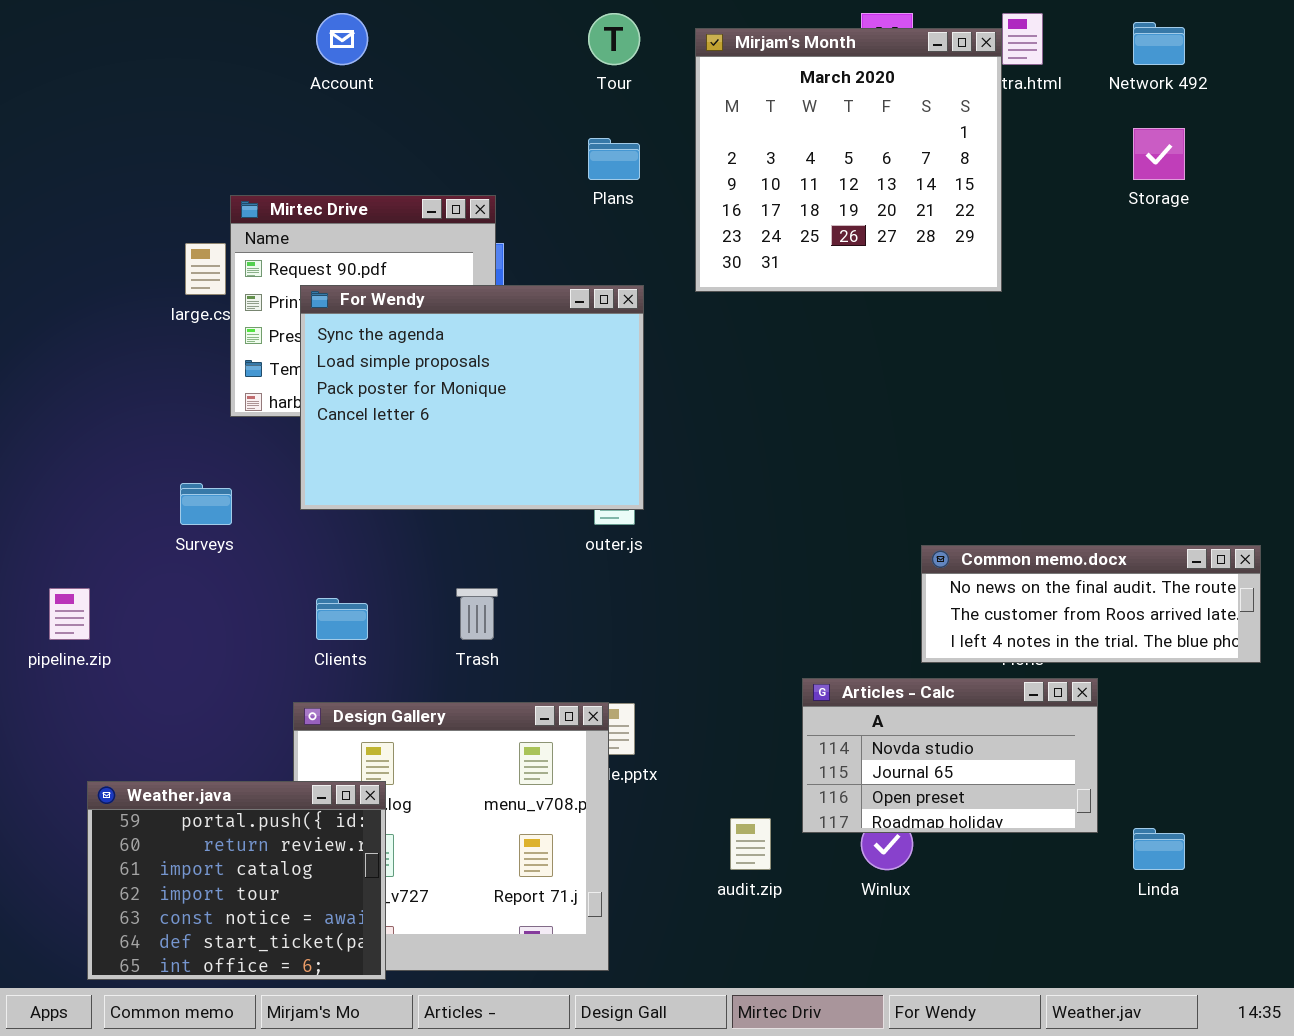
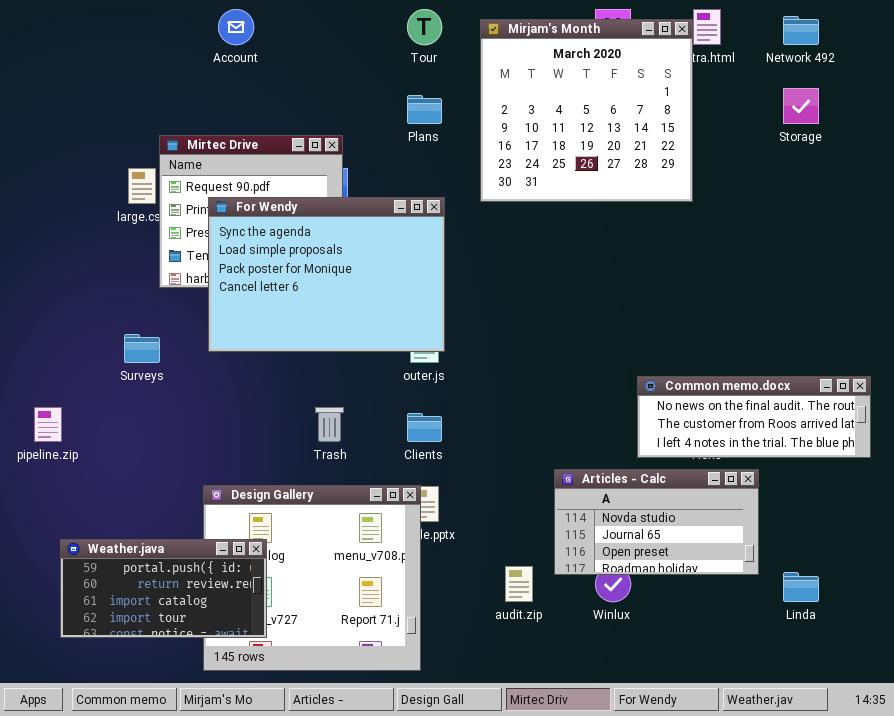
Clients: [316,598,368,640] -> [407,413,442,442], moved
Weather.java: [87,781,386,980] -> [60,539,267,638], resized

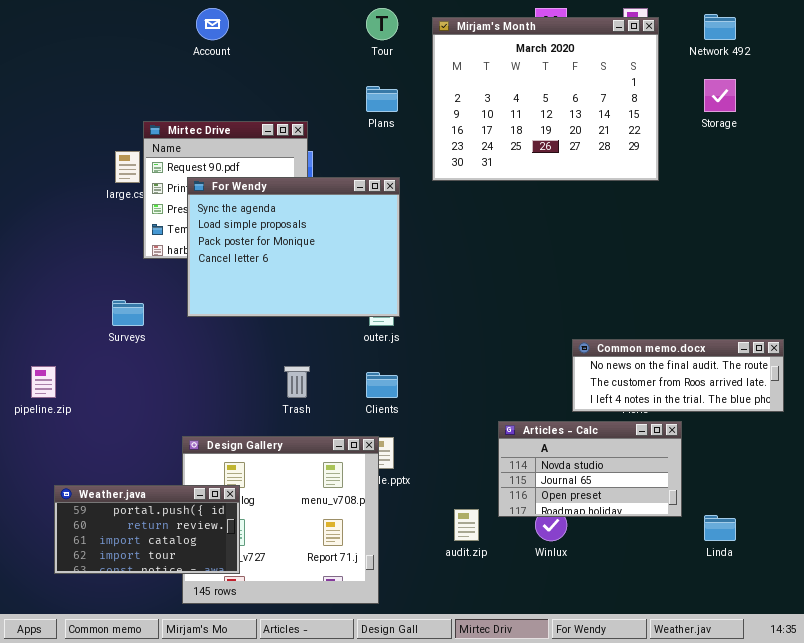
Mirjam's Month: [480,19,693,202] -> [432,17,659,181], resized

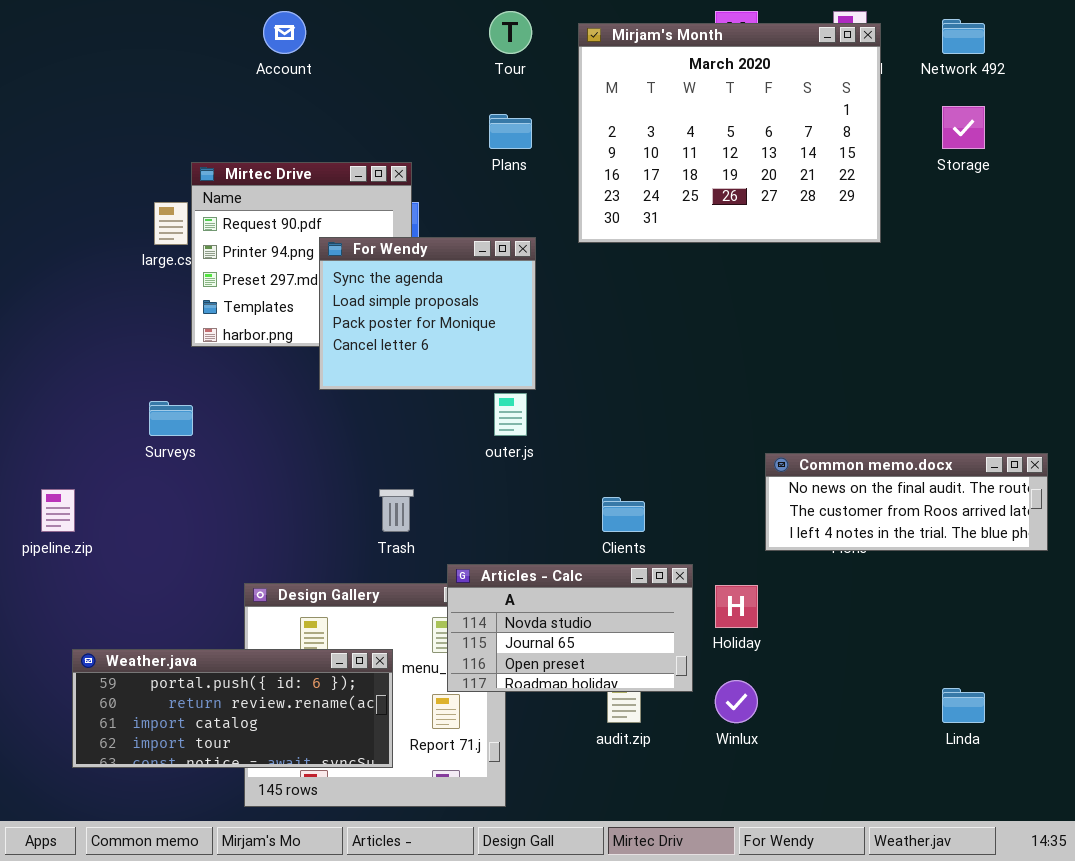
For Wendy: [187,177,400,317] -> [319,237,536,390], resized
Clients: [366,372,398,398] -> [602,497,645,532], moved
Articles - Calc: [498,421,682,517] -> [447,564,693,692], moved
Weather.java: [54,485,240,574] -> [72,649,393,768], resized

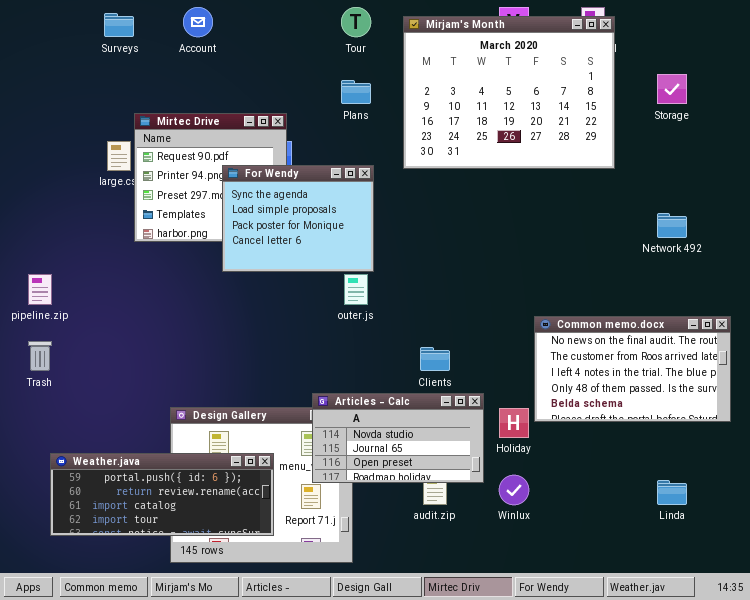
Network 492: [942,19,985,54] -> [657,213,687,238], moved
Surveys: [149,401,193,436] -> [104,13,134,37], moved
Common memo.docx: [765,453,1048,551] -> [534,316,731,422], resized
pipeline.zip: [41,489,75,532] -> [28,274,52,305], moved
Trash: [379,489,414,532] -> [28,341,52,371], moved

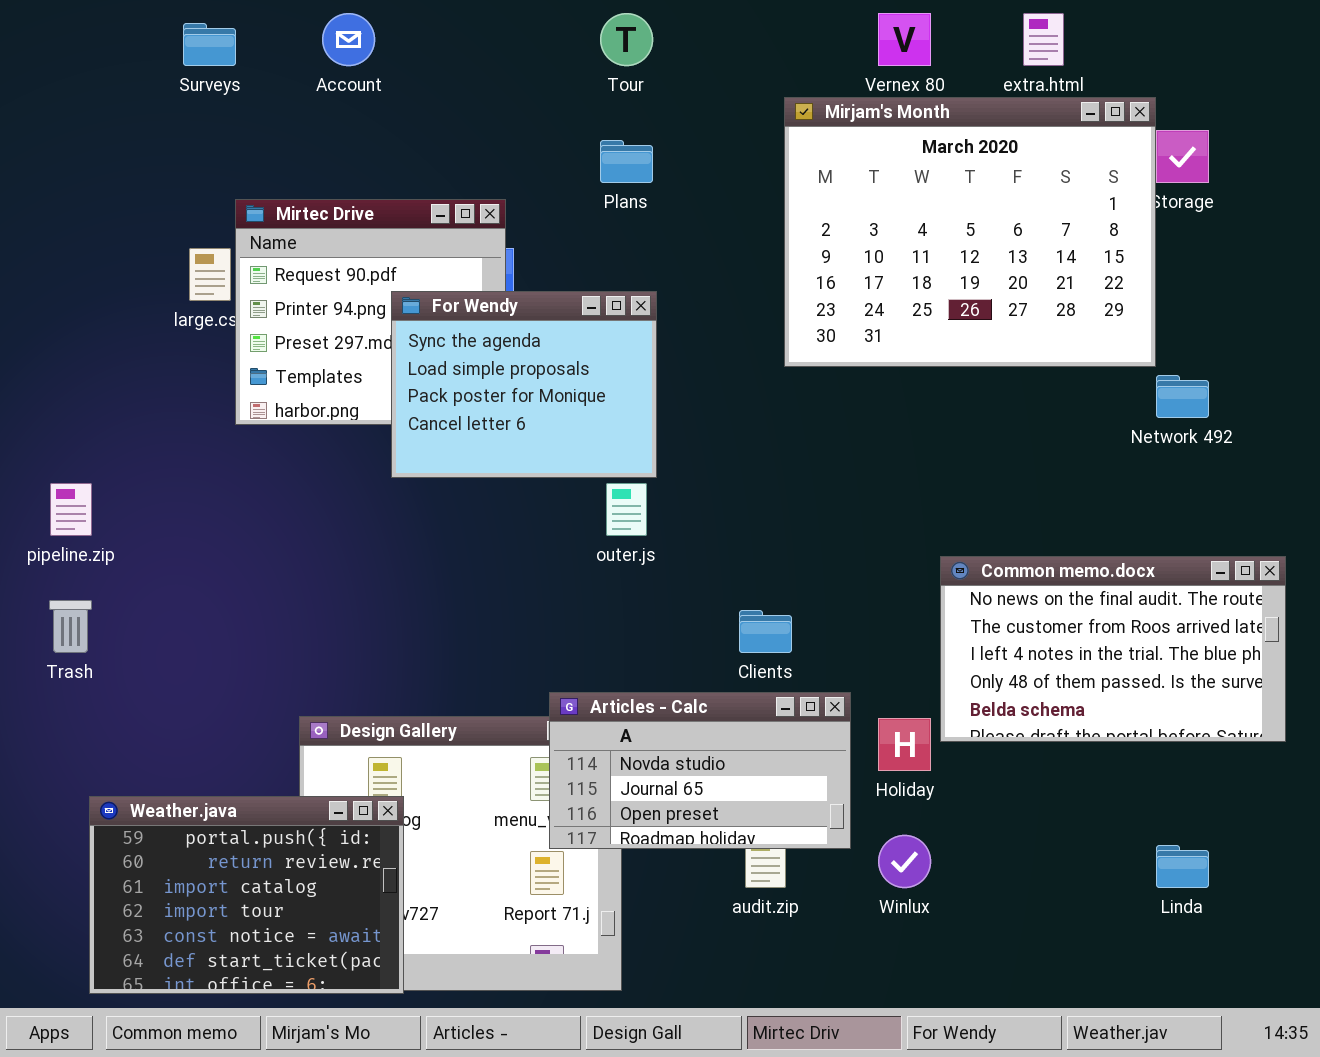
Mirjam's Month: [403,16,615,169] -> [784,97,1156,367], moved
Weather.java: [50,453,274,536] -> [89,796,404,994], resized

